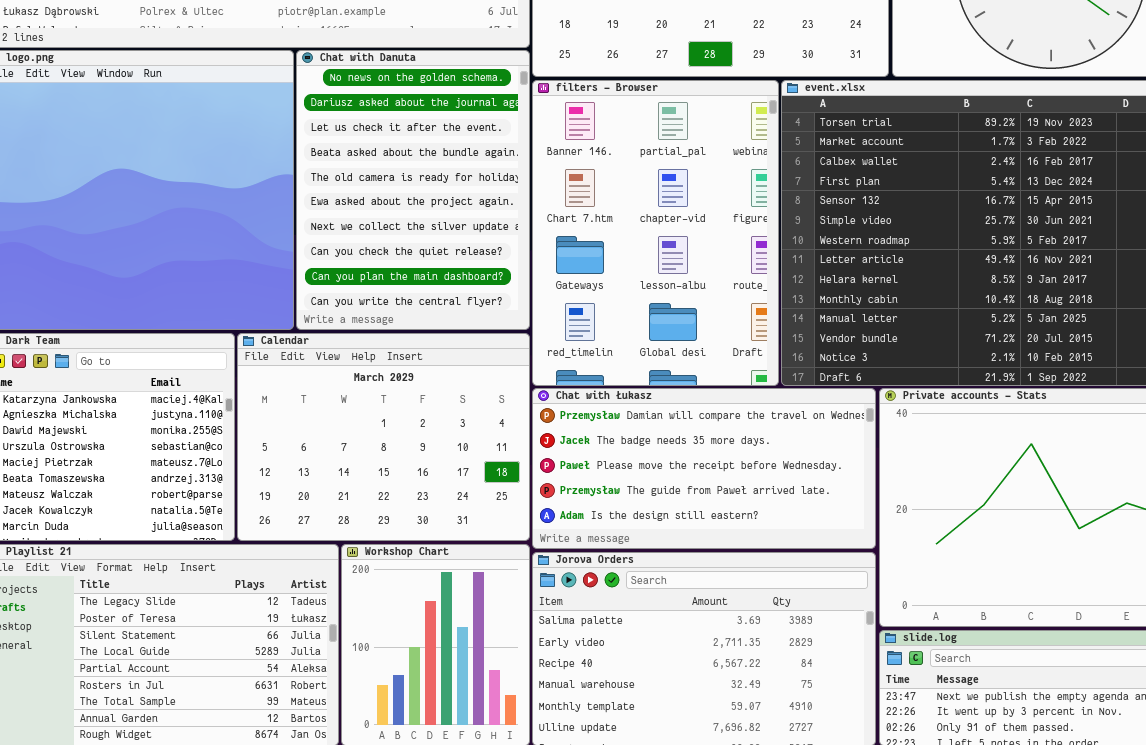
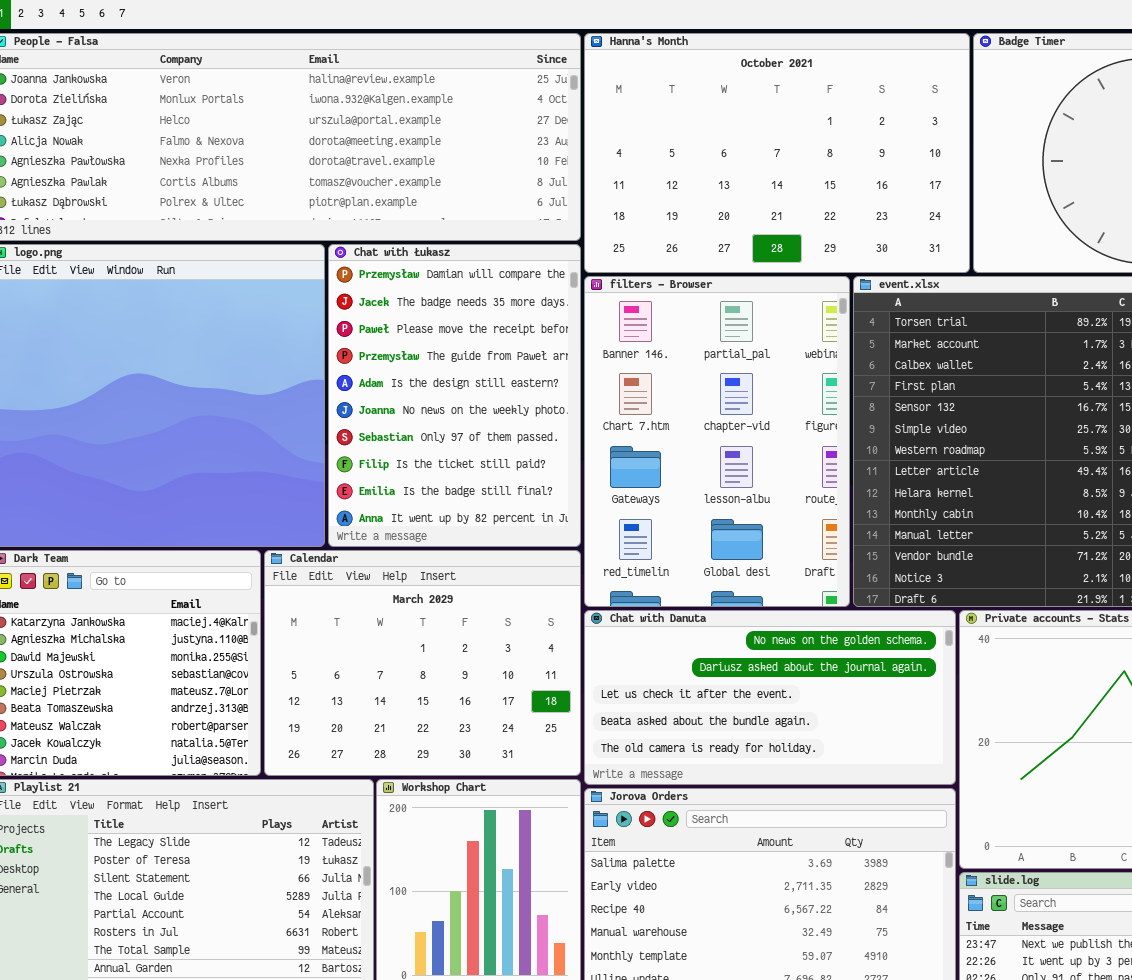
Chat with Danuta: [296,50,530,330] -> [584,610,956,785], moved, resized
Chat with Łukasz: [532,388,876,549] -> [328,244,581,547], moved, resized

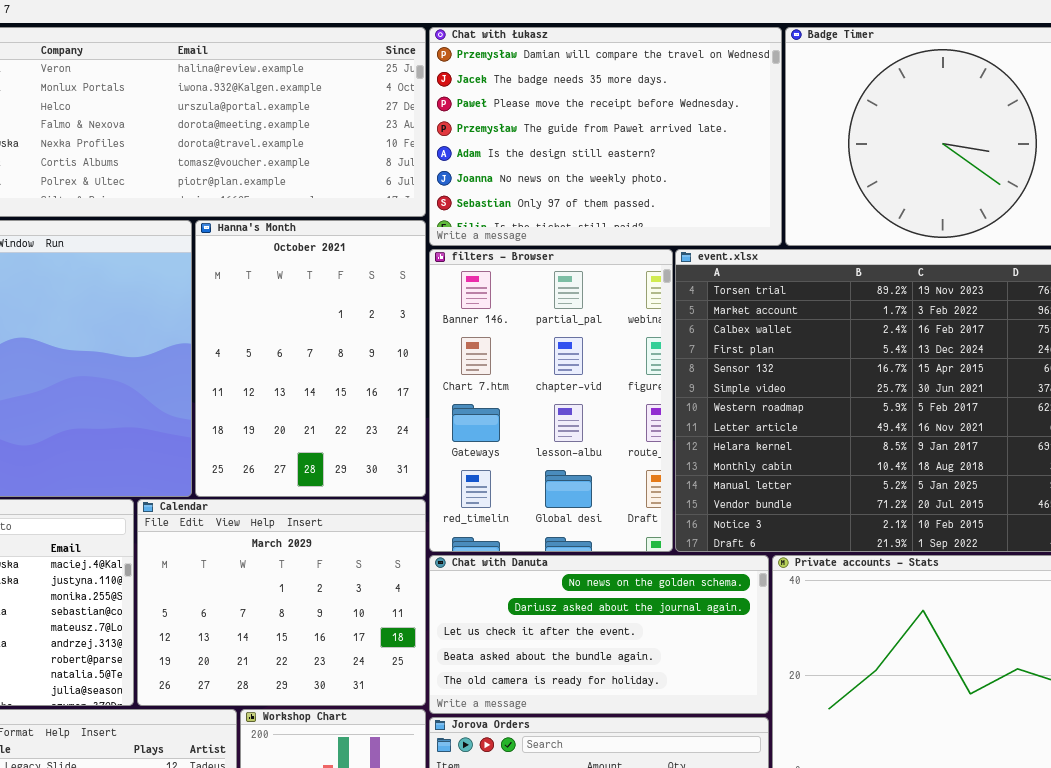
Hanna's Month: [584,33,970,273] -> [195,220,426,497], moved, resized
Chat with Łukasz: [328,244,581,547] -> [429,27,782,246], moved, resized

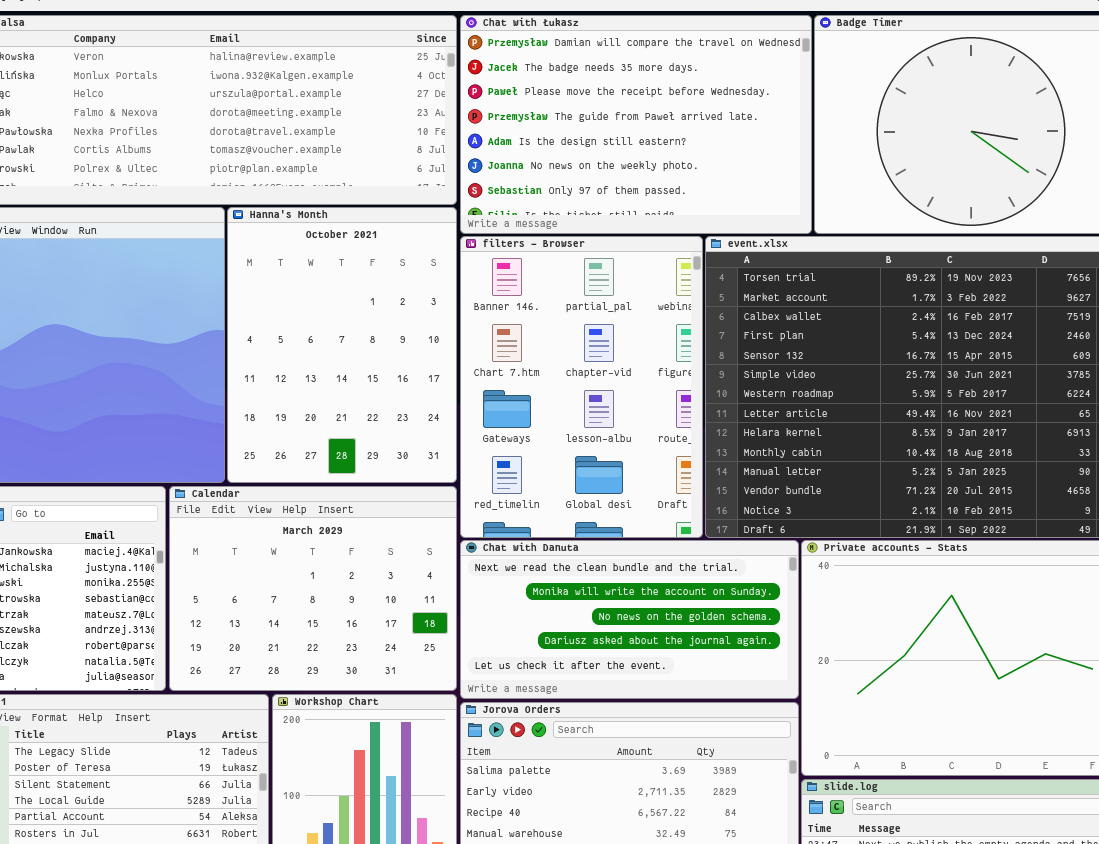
Chat with Danuta: [429,555,769,714] -> [460,540,799,699], scrolled up 2 rows

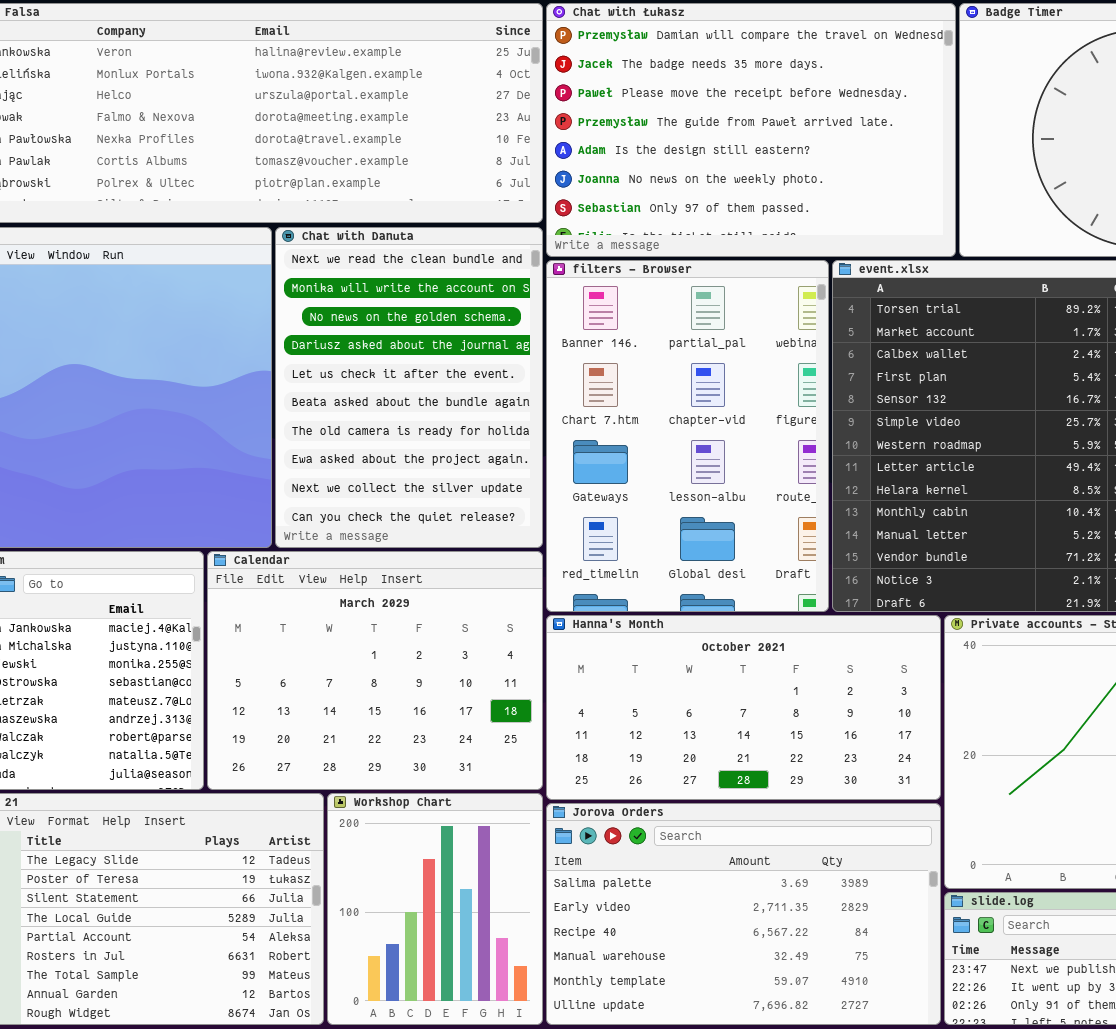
Hanna's Month: [227,207,457,483] -> [546,615,941,800], moved, resized
Chat with Danuta: [460,540,799,699] -> [275,227,543,548], moved, resized

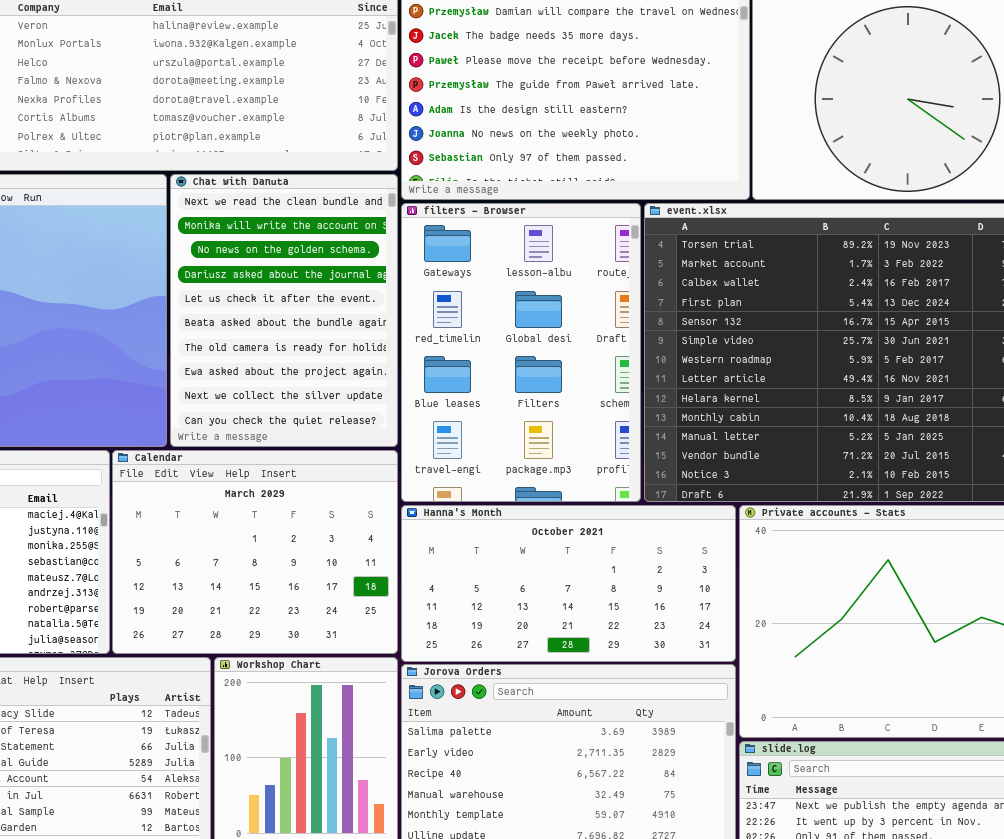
filters - Browser: [546,260,829,612] -> [401,203,641,502], scrolled down 2 rows

